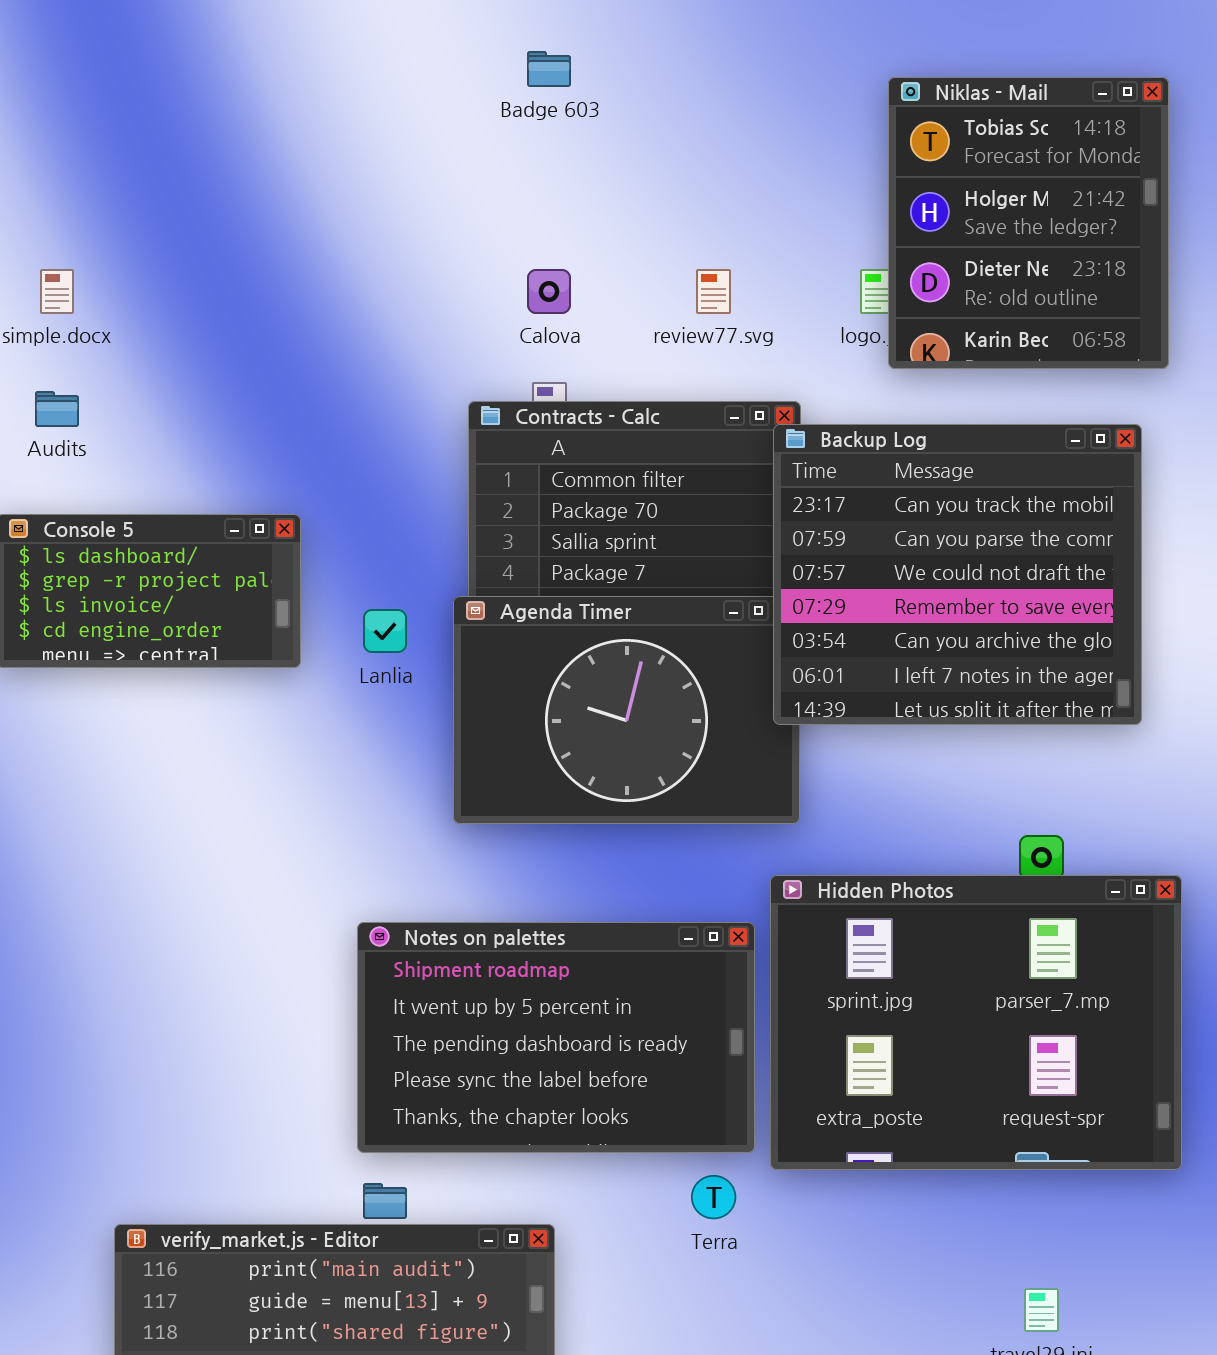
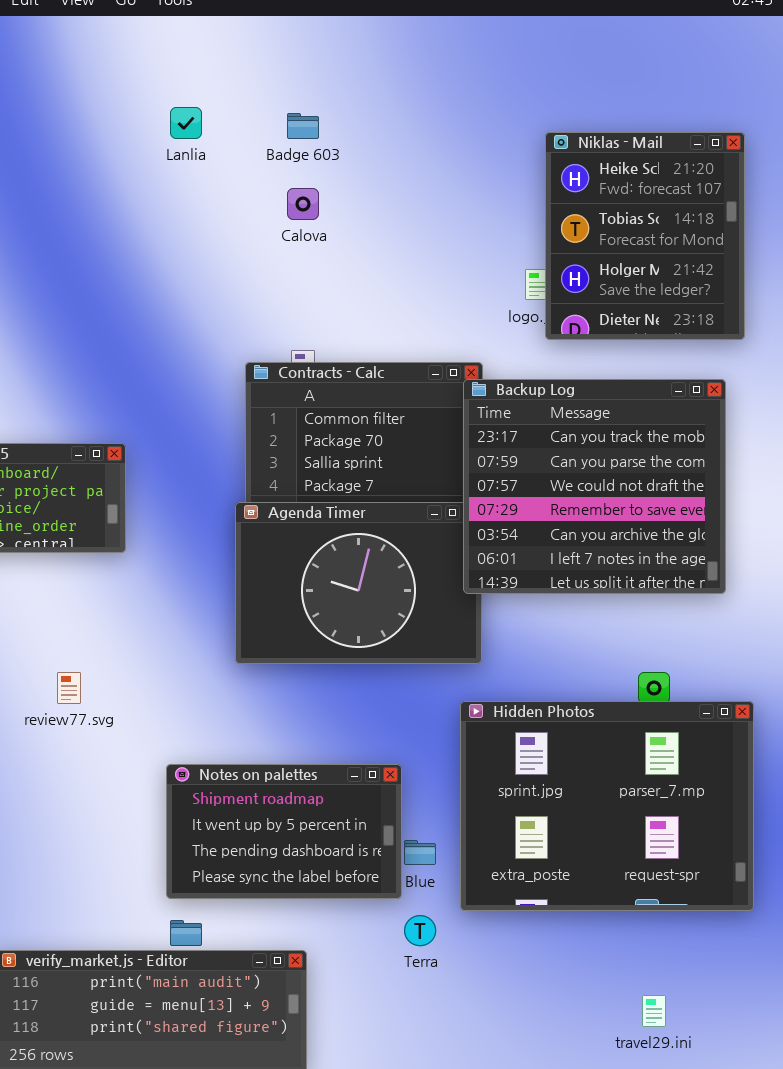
Niklas - Mail: [888,77,1169,369] -> [545,132,745,340], scrolled up 1 row
Calova: [527,269,571,314] -> [287,188,319,220], moved
review77.svg: [696,269,731,314] -> [57,672,81,704], moved
Lanlia: [363,609,407,653] -> [170,107,202,139], moved
Notes on palettes: [357,922,755,1153] -> [166,764,402,899], resized

